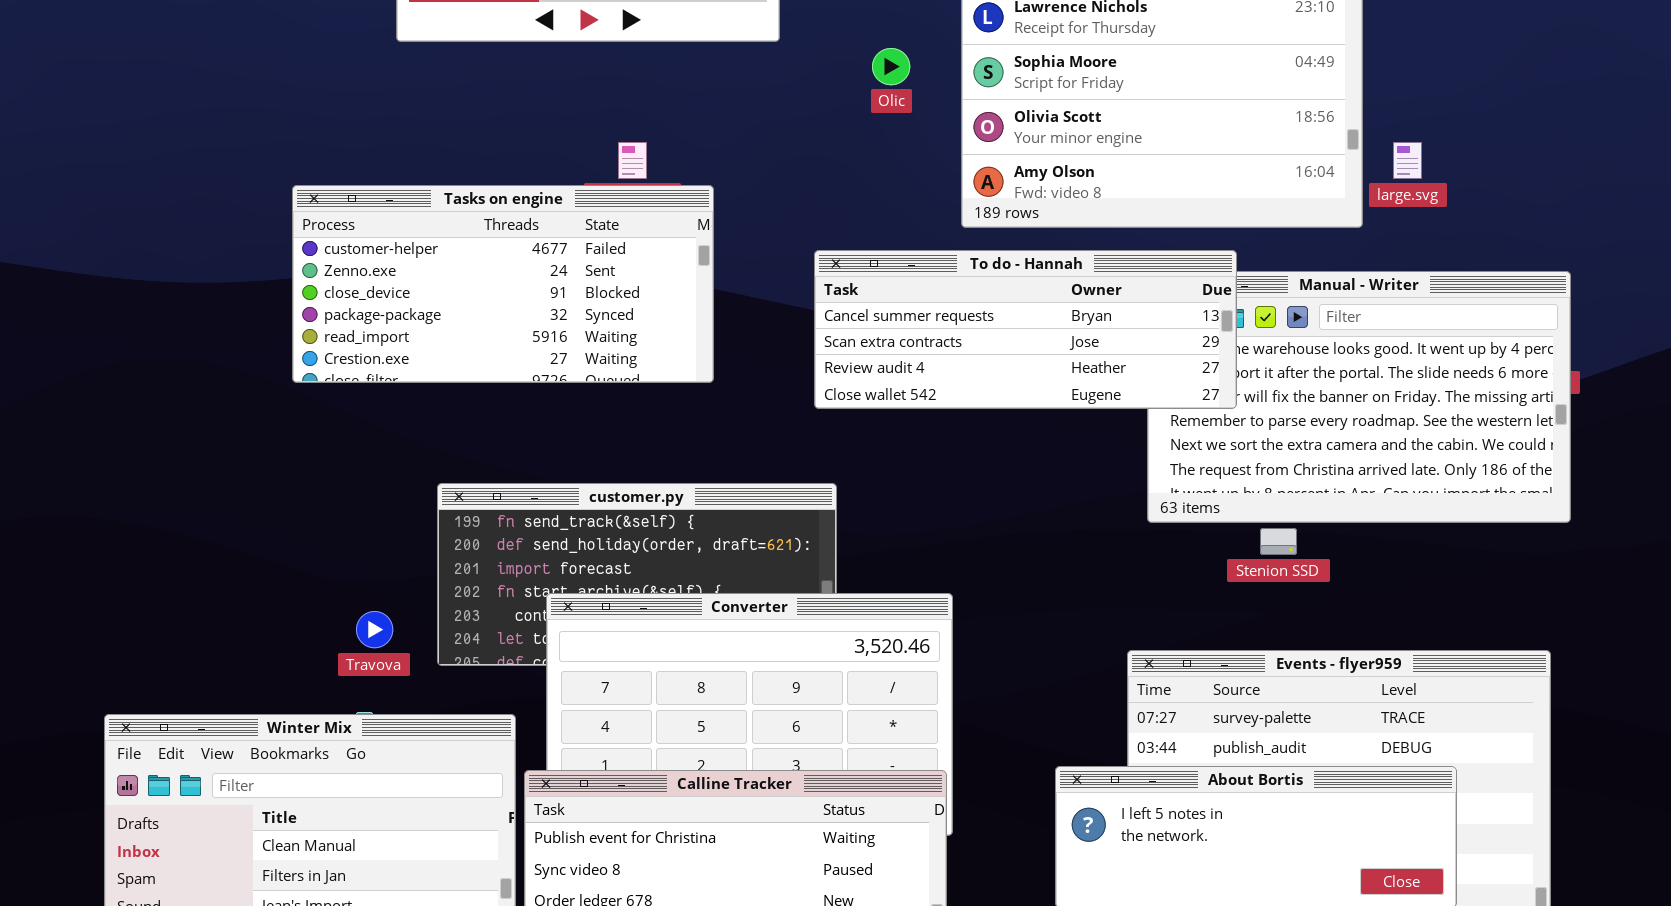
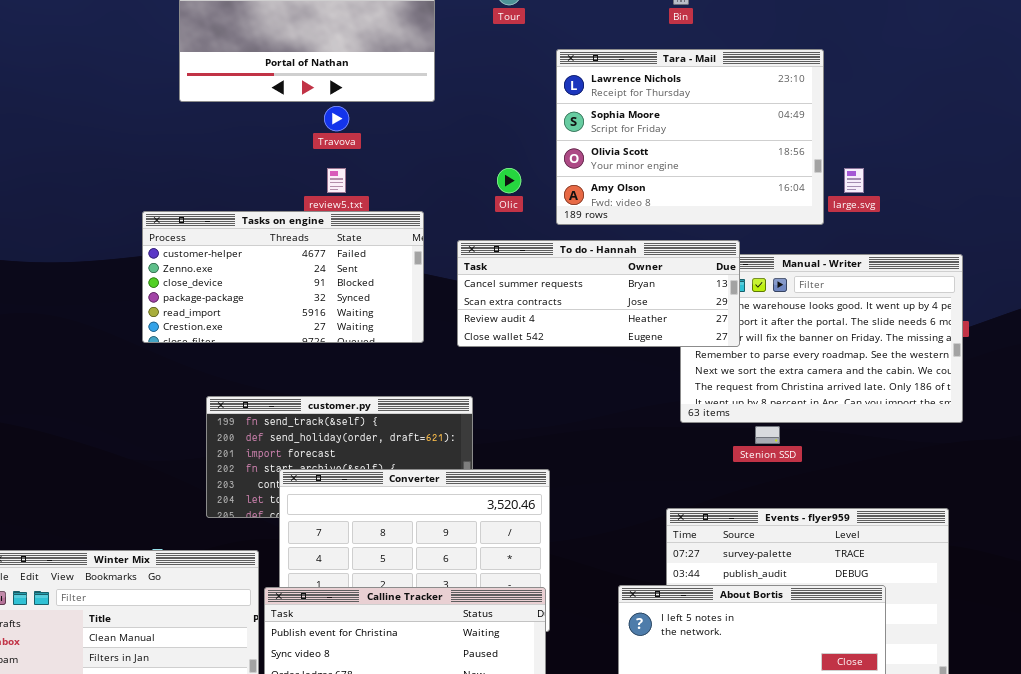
Olic: [872,48,910,85] -> [497,168,521,193], moved
Tasks on engine: [292,185,714,383] -> [142,211,424,343], moved
Travova: [356,611,393,648] -> [324,106,349,131], moved

